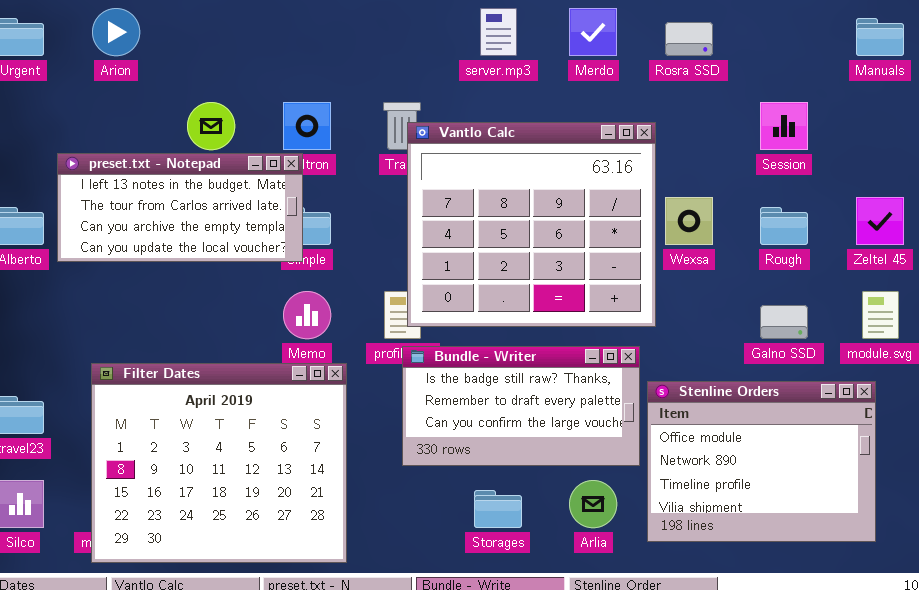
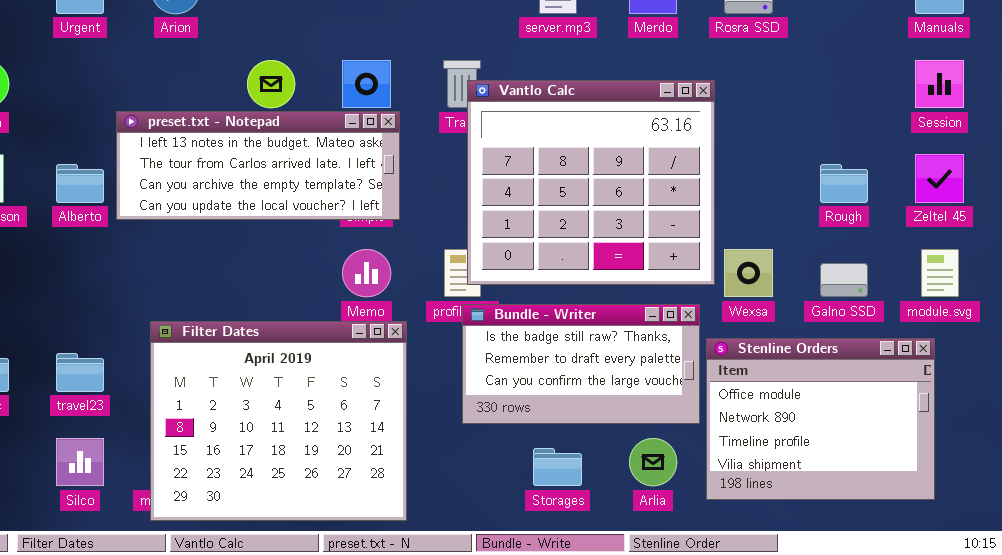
Session: [760,102,808,150] -> [915,60,964,108], moved
preset.txt - Notepad: [57,153,303,262] -> [116,111,400,220], resized
Wexsa: [665,197,713,245] -> [724,249,773,297], moved

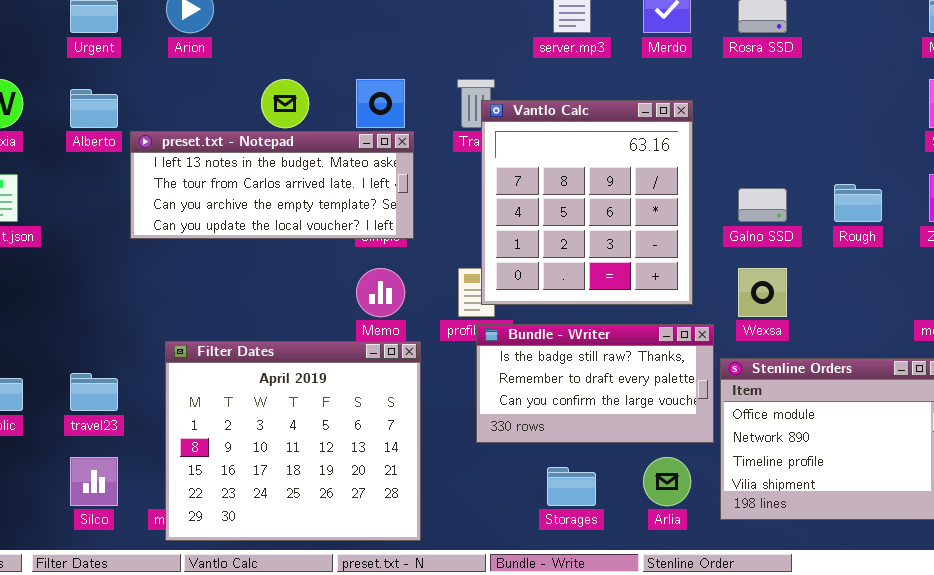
Vantlo Calc: [467,80,715,285] -> [481,100,693,305], resized
Alberto: [56,164,104,203] -> [70,89,118,128], moved
Galno SSD: [820,263,868,297] -> [738,188,787,222], moved

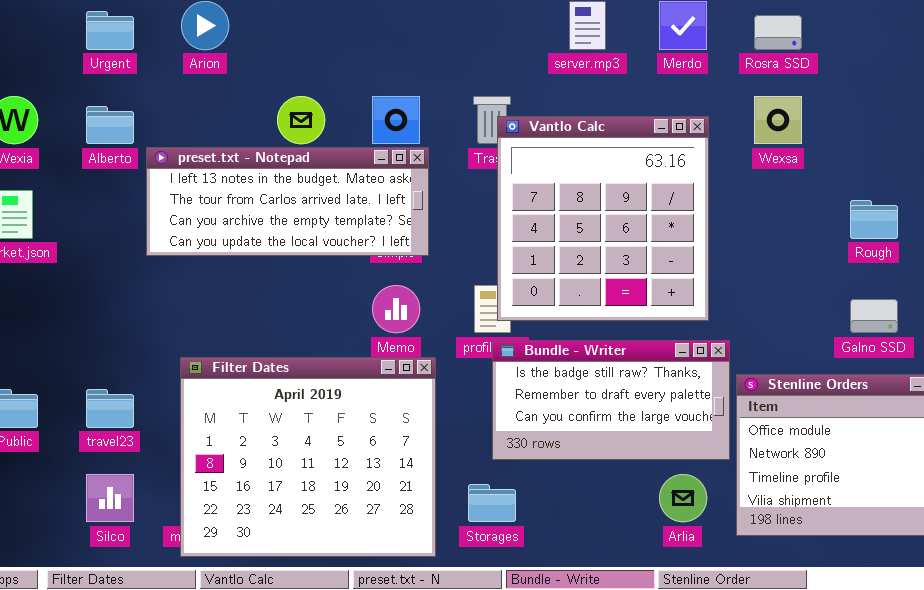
Galno SSD: [738,188,787,222] -> [850,299,898,333], moved
Wexsa: [738,268,787,317] -> [754,96,802,144], moved
Storages: [547,467,596,506] -> [468,484,516,522], moved

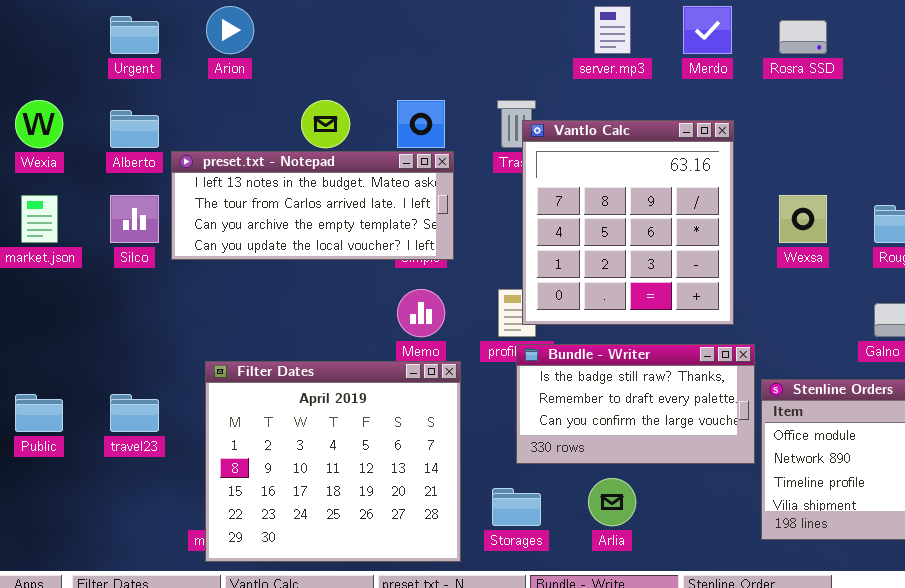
Wexsa: [754,96,802,144] -> [779,195,827,243], moved
Silco: [86,474,134,522] -> [110,195,159,243], moved
Arlia: [659,474,707,522] -> [588,478,636,526], moved

